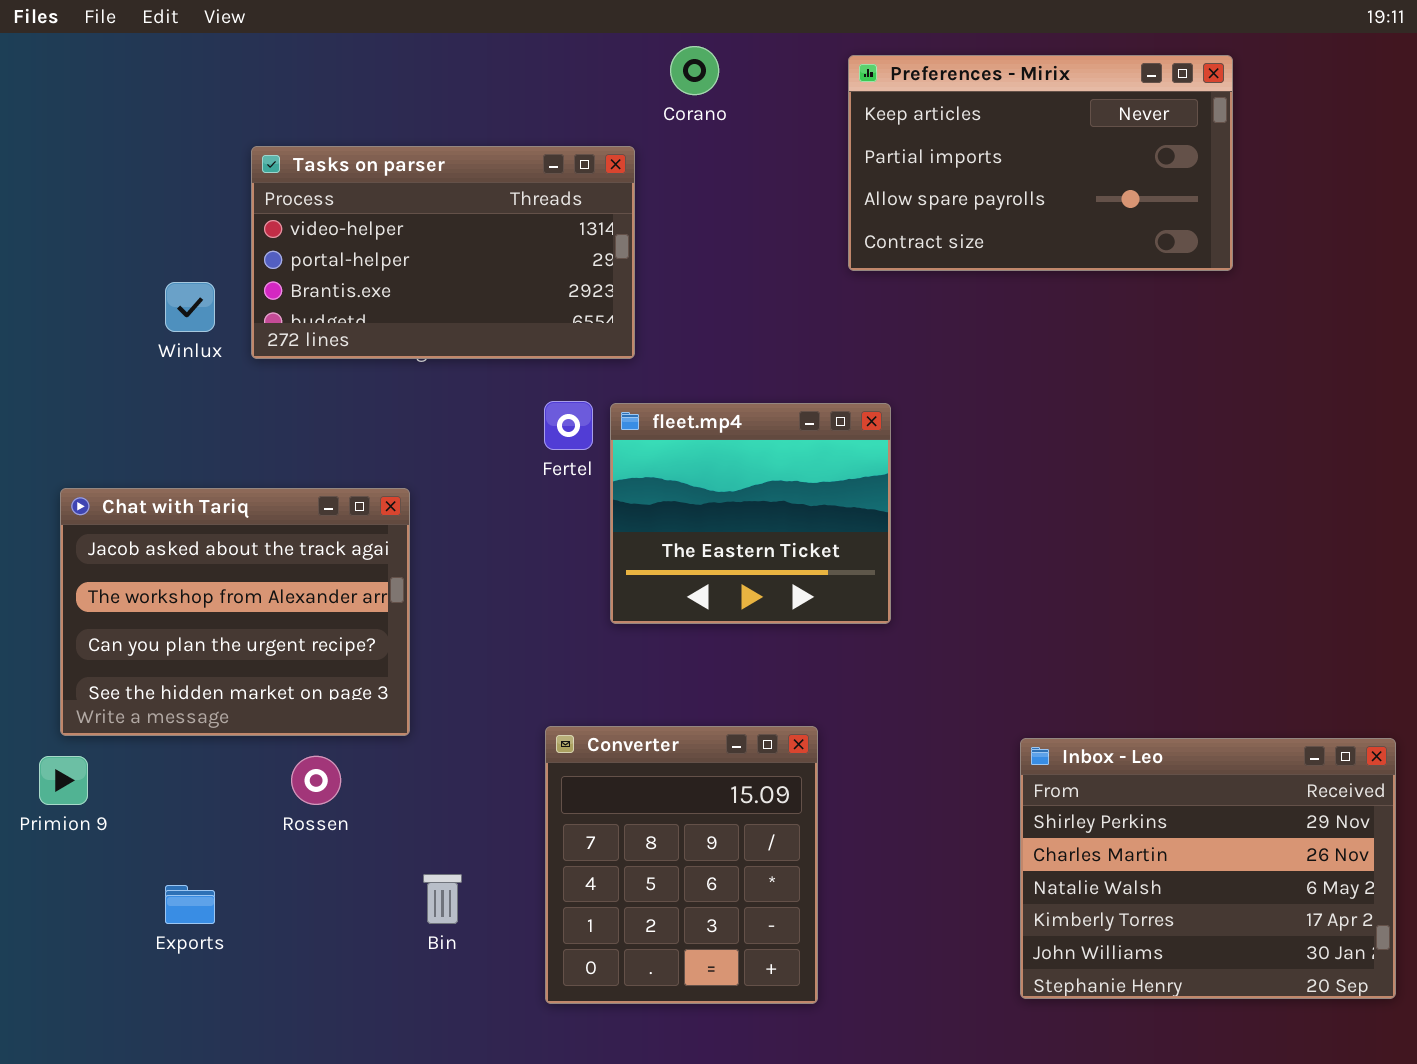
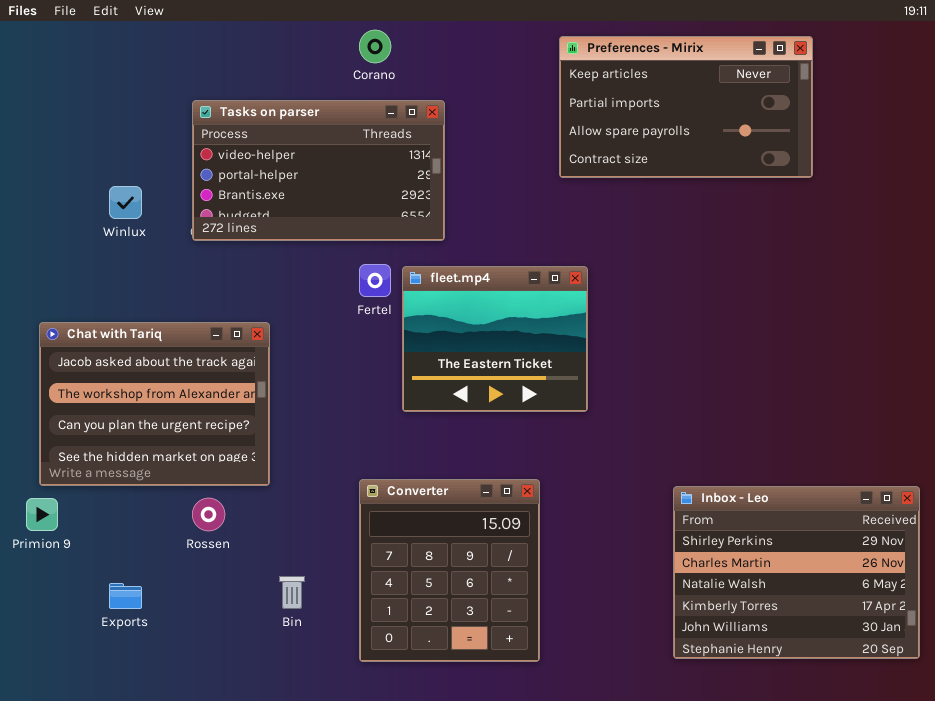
Corano: [670,46,719,95] -> [359,30,391,63], moved
Tasks on parser: [251,146,635,359] -> [192,100,445,241], moved

